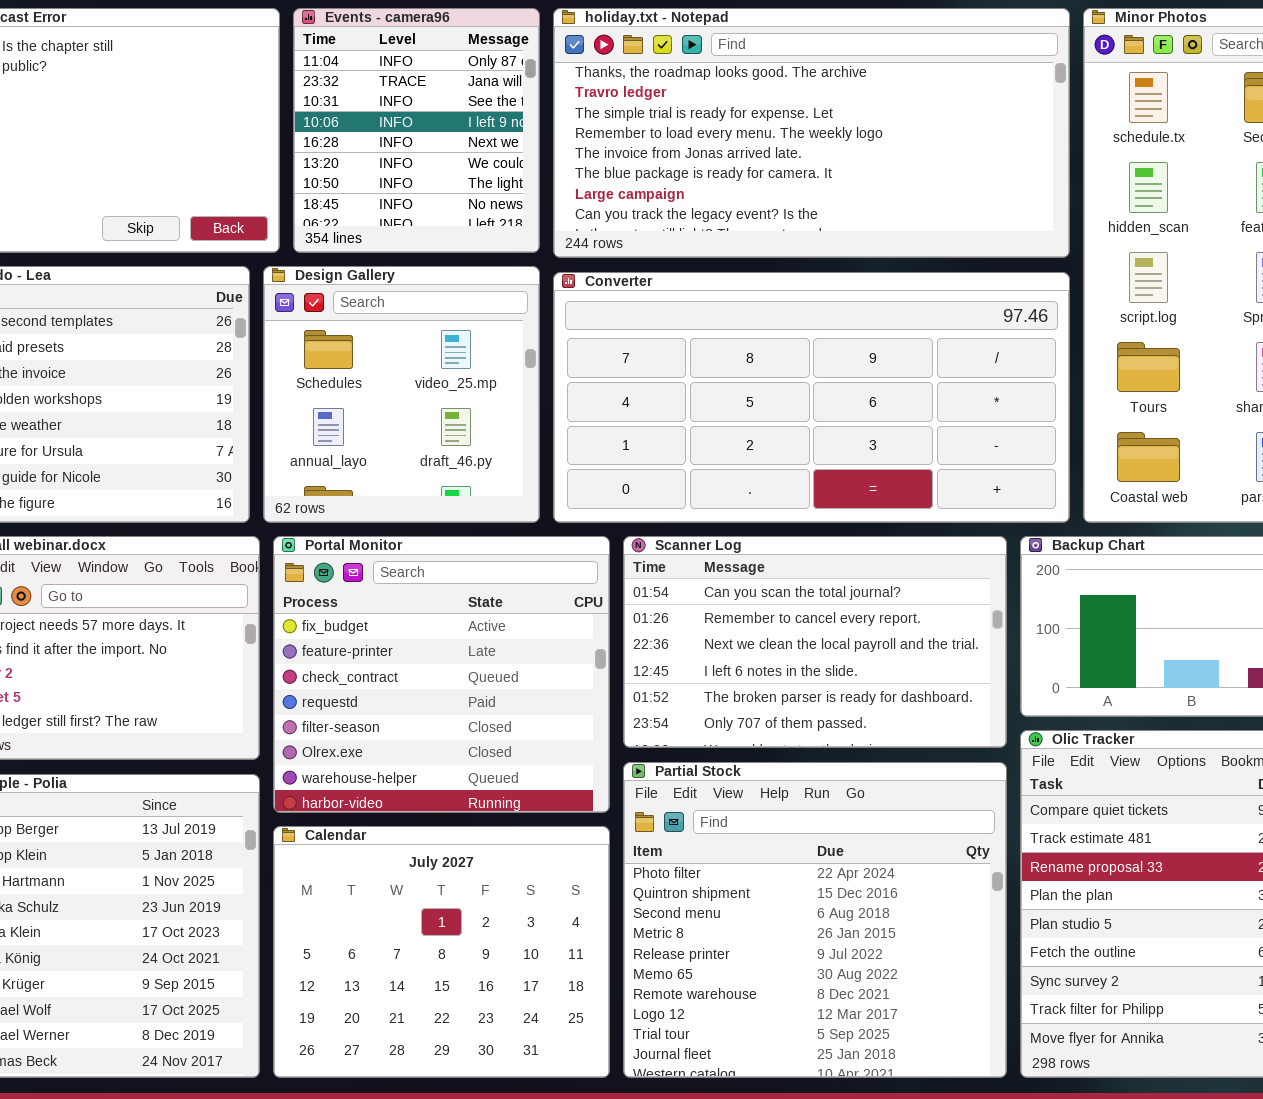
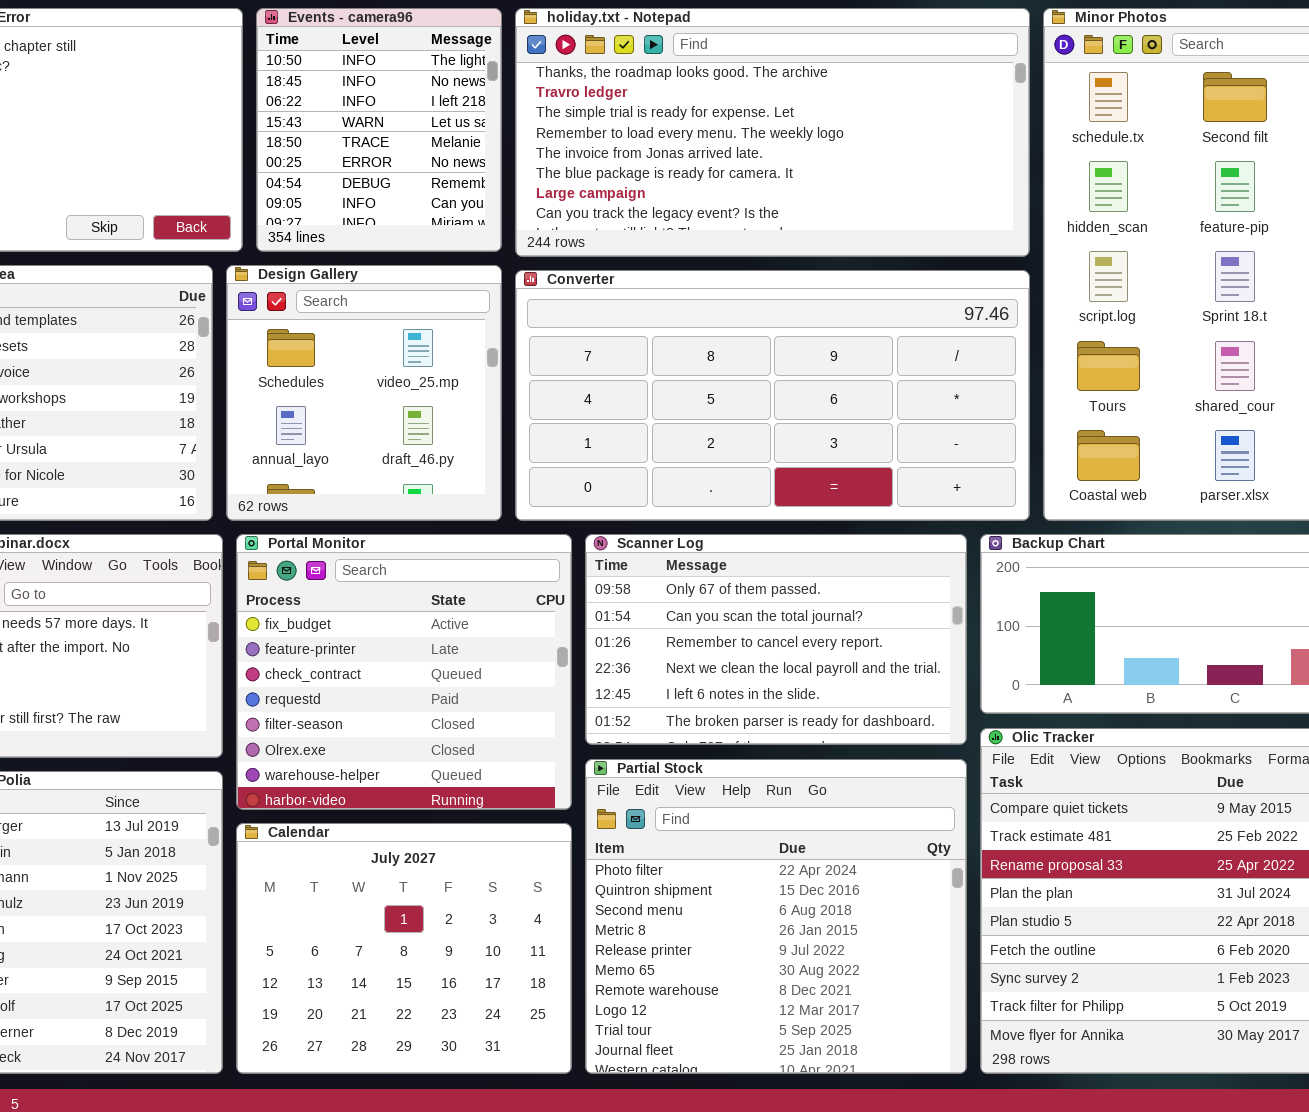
Events - camera96: [293,8,540,253] -> [256,8,502,252], scrolled down 6 rows
Scanner Log: [623,536,1007,748] -> [585,534,967,745], scrolled up 1 row

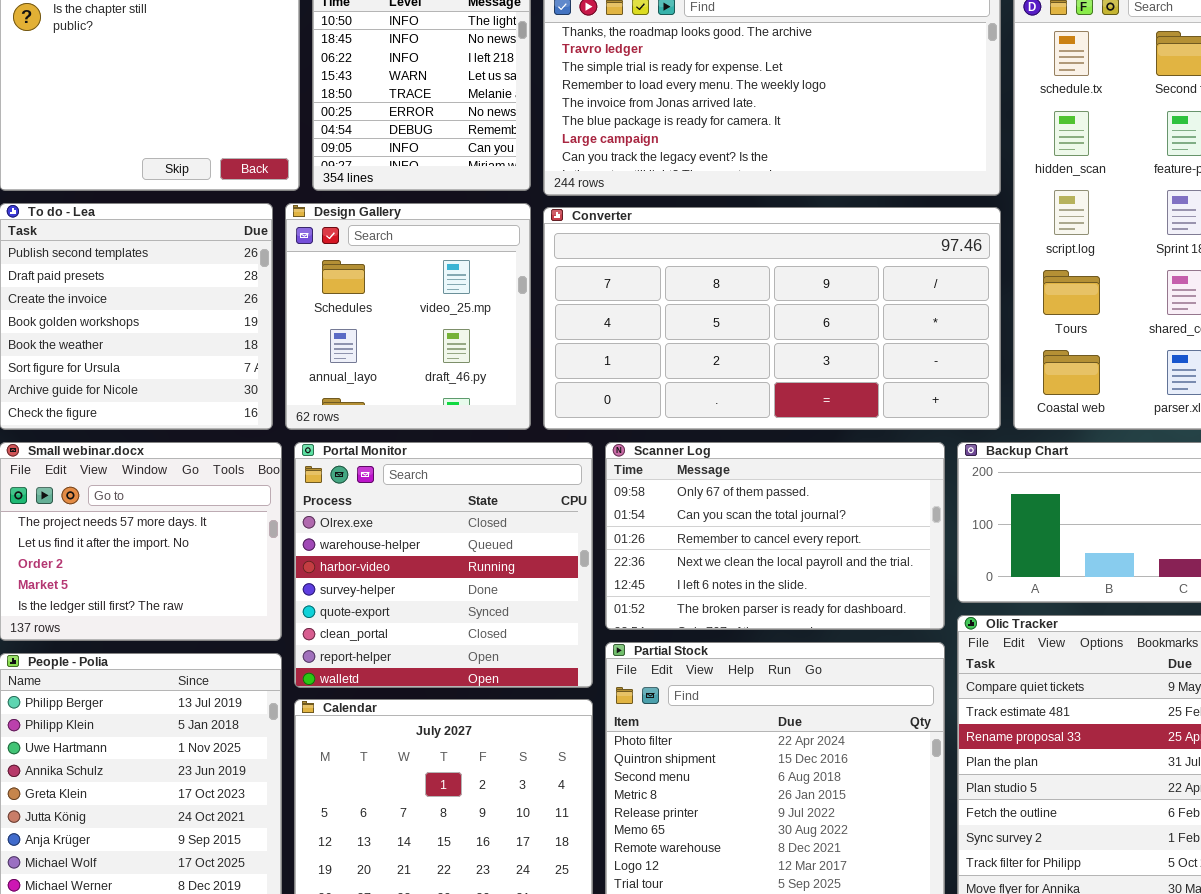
Portal Monitor: [236,534,572,810] -> [294,442,593,688], scrolled down 5 rows

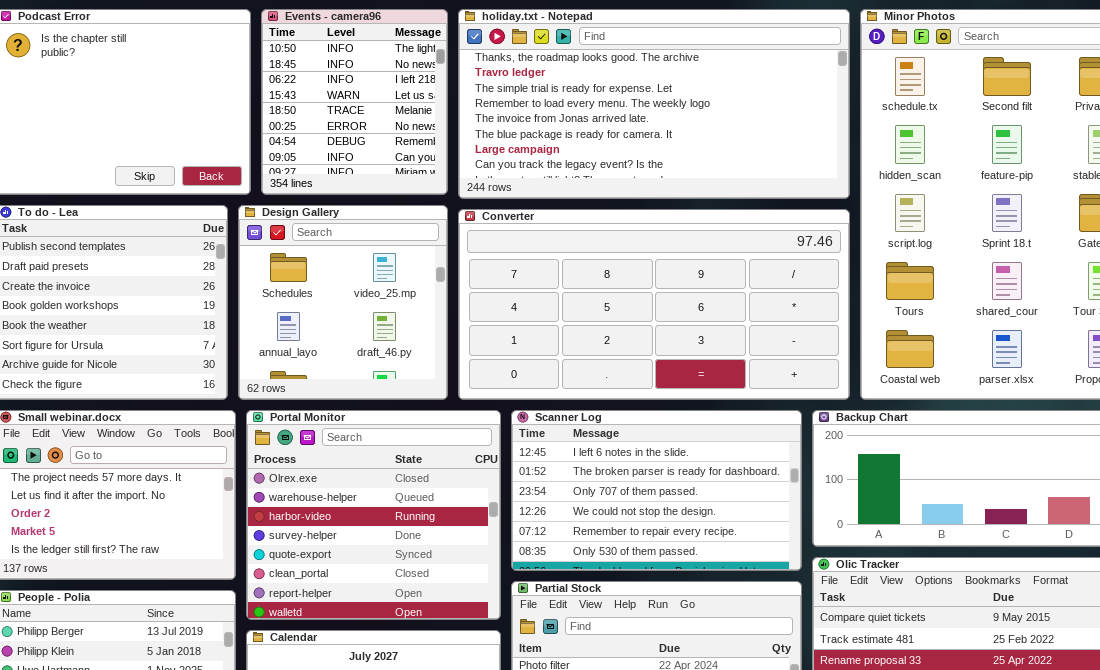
Scanner Log: [605,442,945,630] -> [511,410,802,571], scrolled down 4 rows

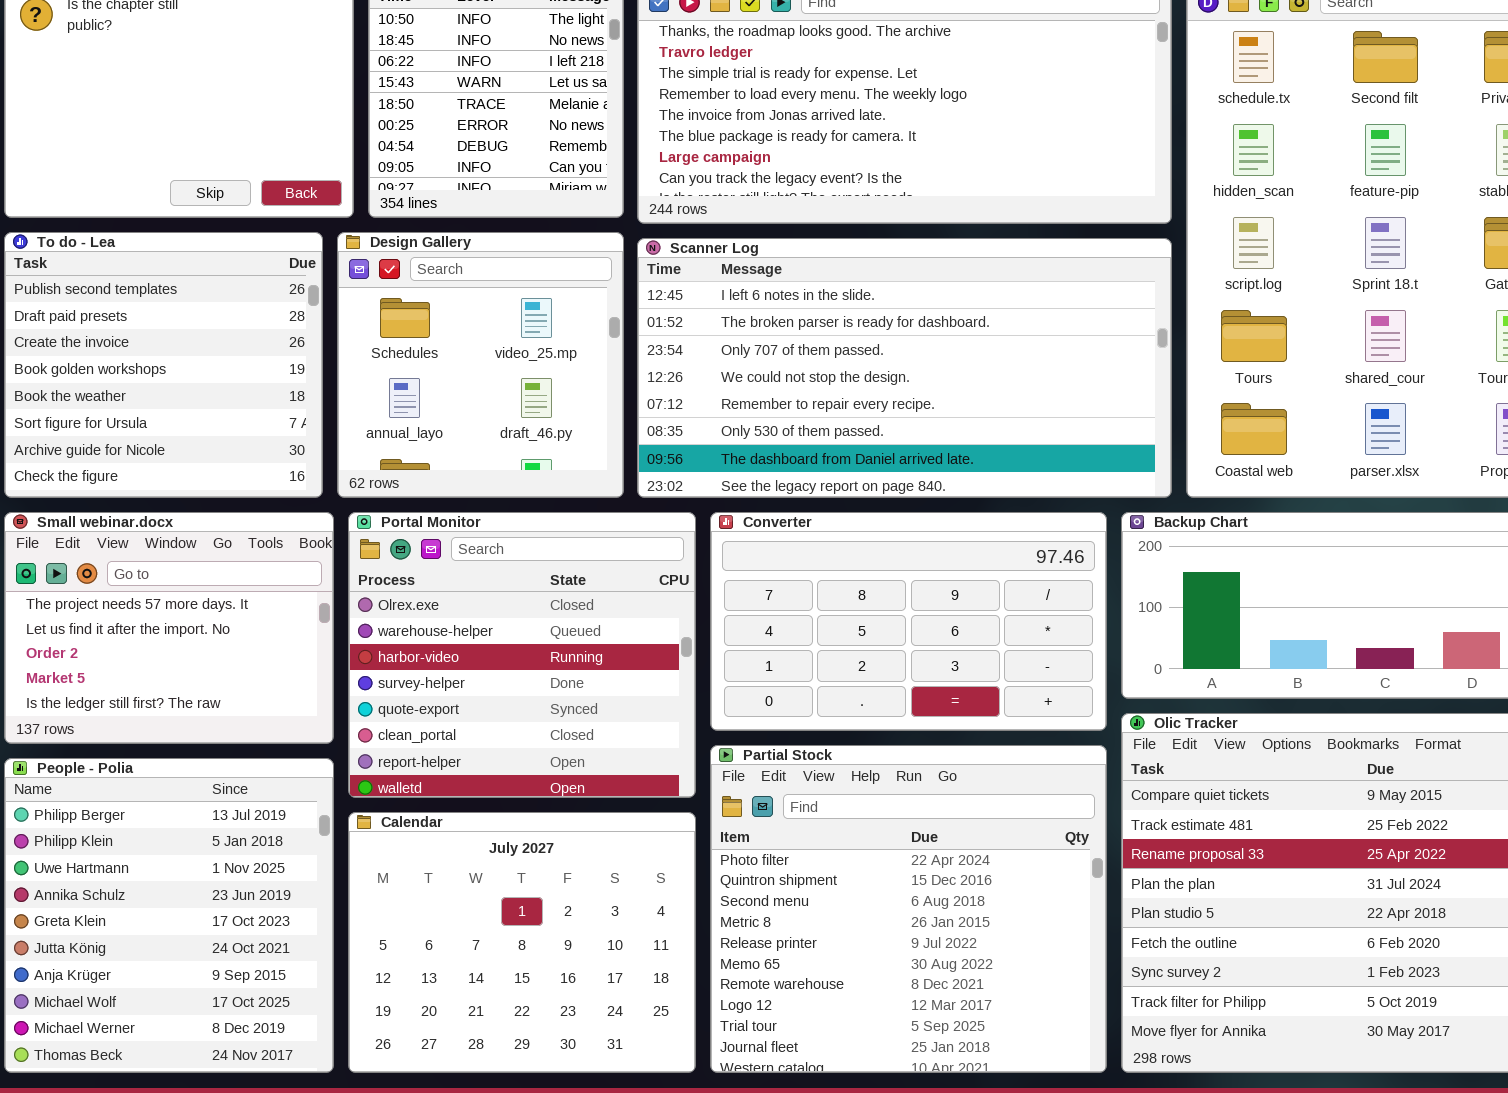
Converter: [458,209,850,400] -> [710,512,1107,731], moved, resized
Scanner Log: [511,410,802,571] -> [637,238,1172,498], moved, resized

